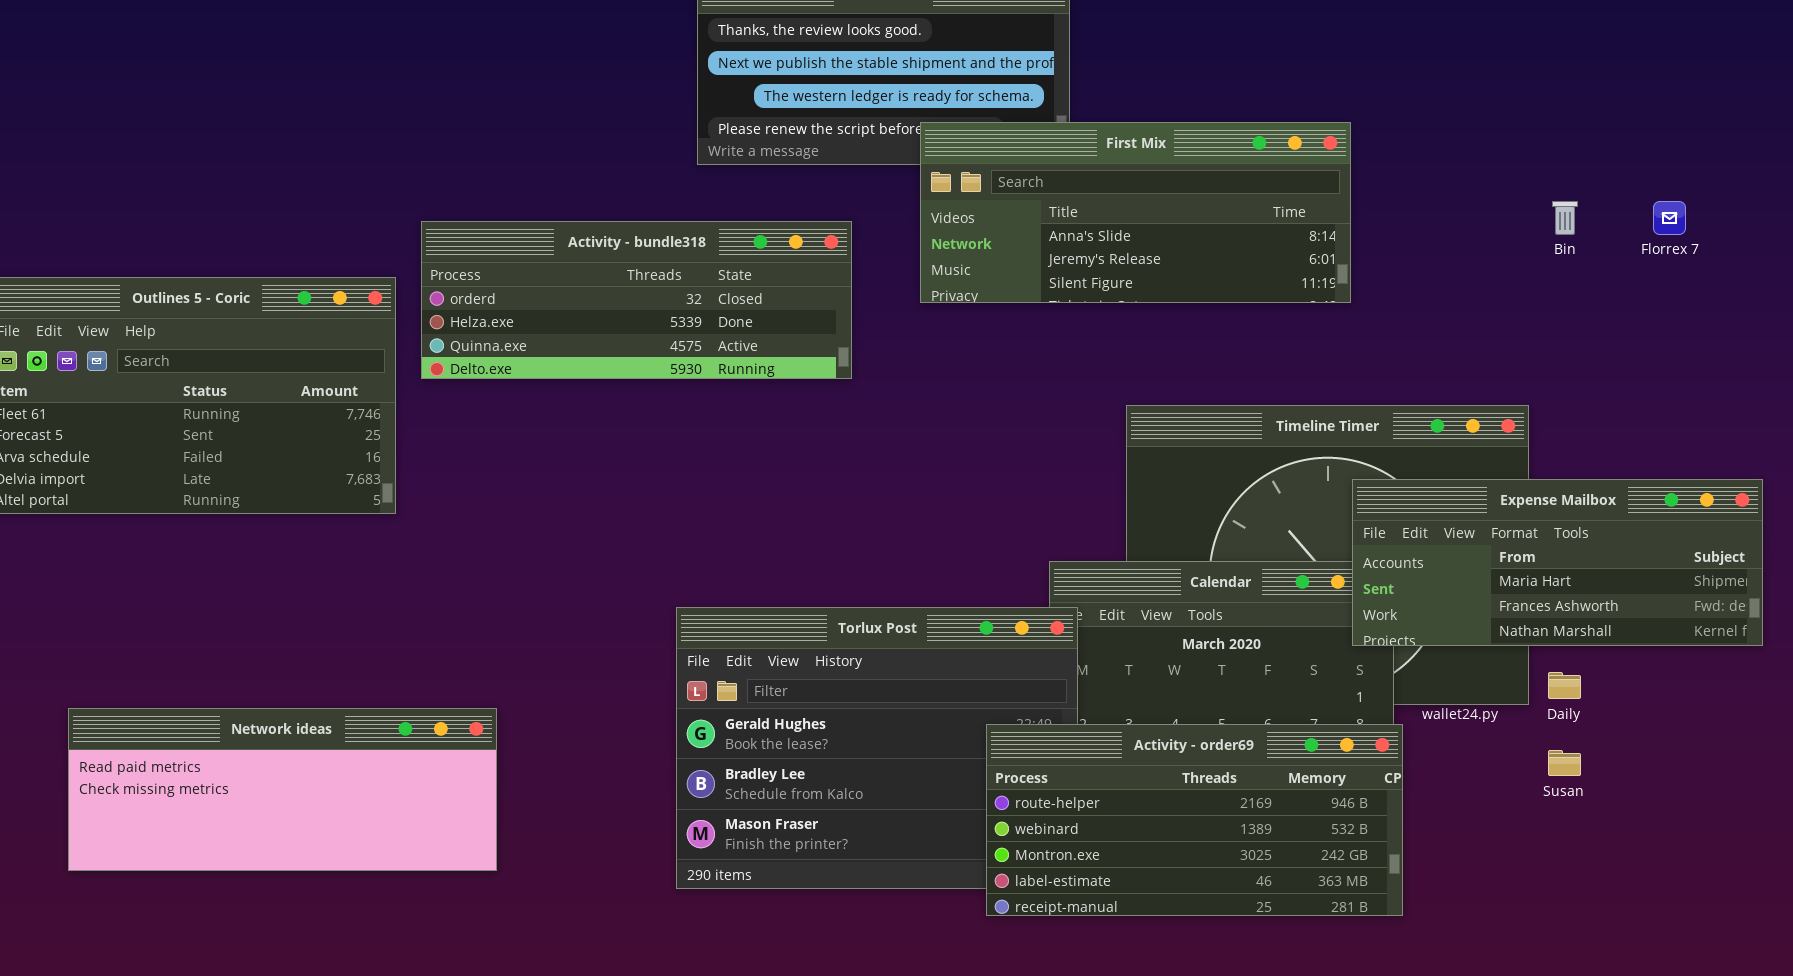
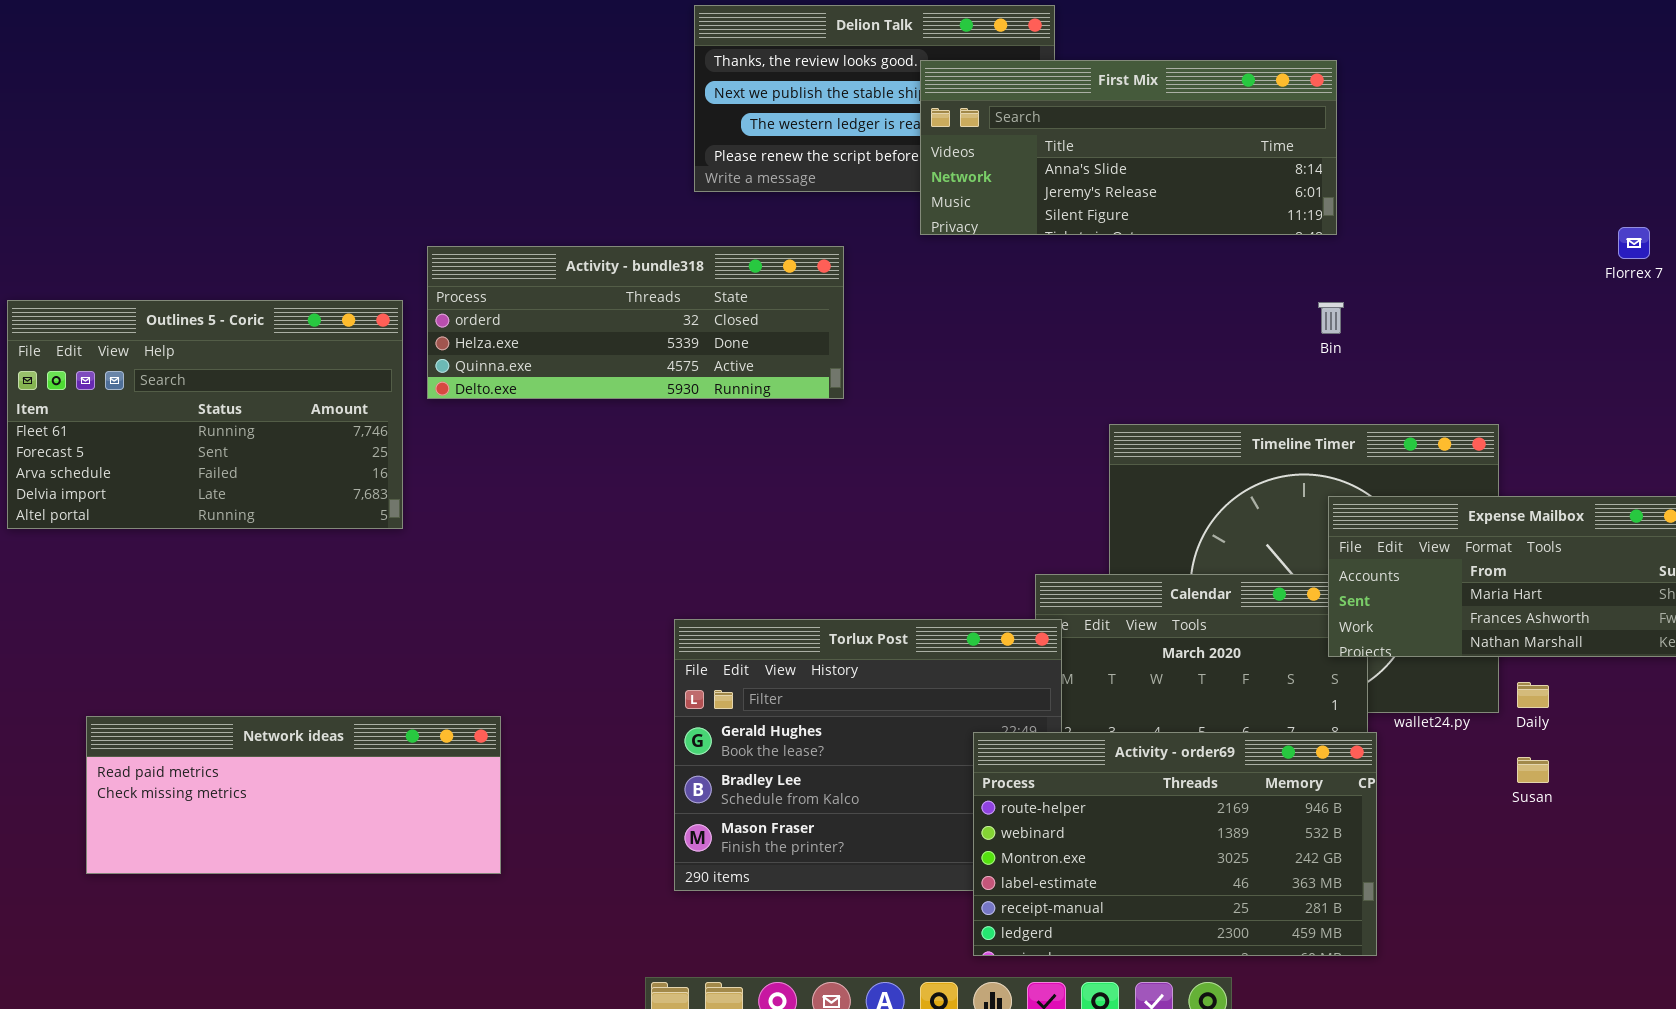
First Mix: [920,122,1351,303] -> [920,60,1337,235], moved
Bin: [1552,201,1578,235] -> [1318,302,1344,334], moved
Activity - order69: [986,724,1403,916] -> [973,732,1377,956], resized

